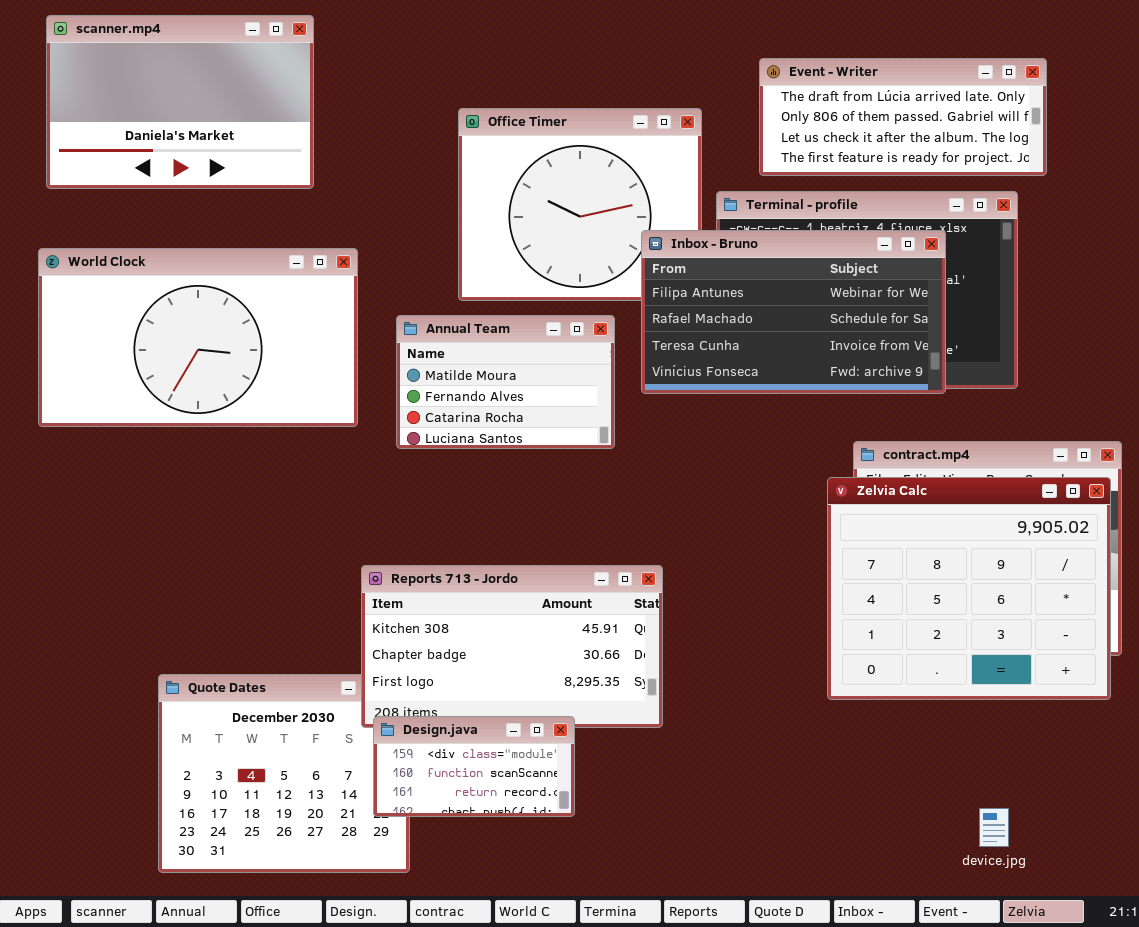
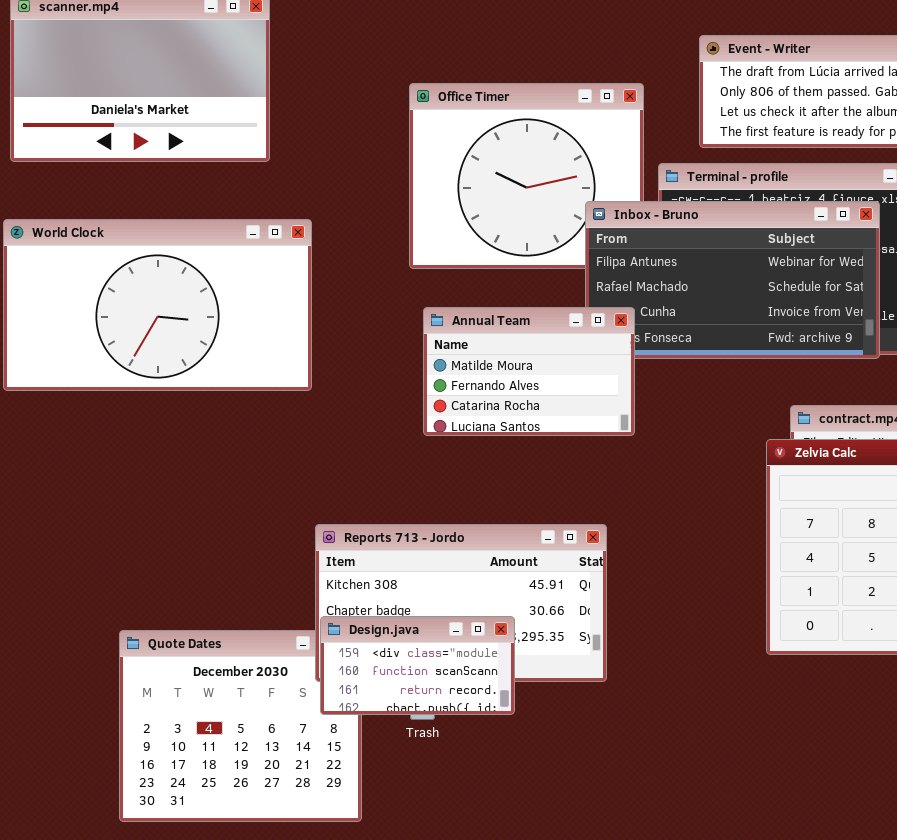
Annual Team: [396,315,615,449] -> [423,307,635,436], moved
Design.java: [373,716,575,817] -> [320,616,515,715], moved

